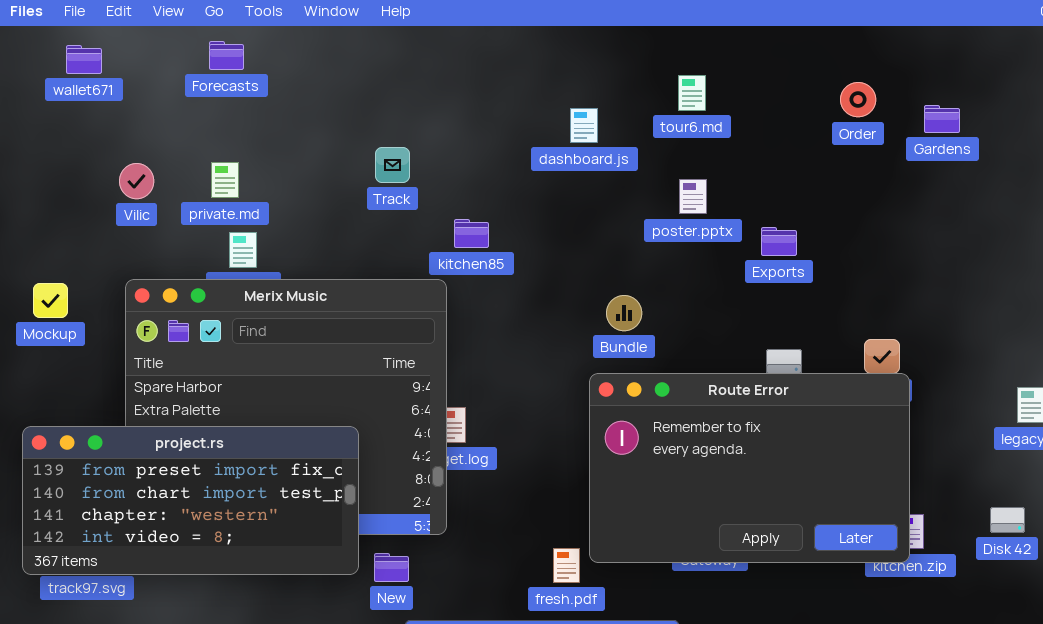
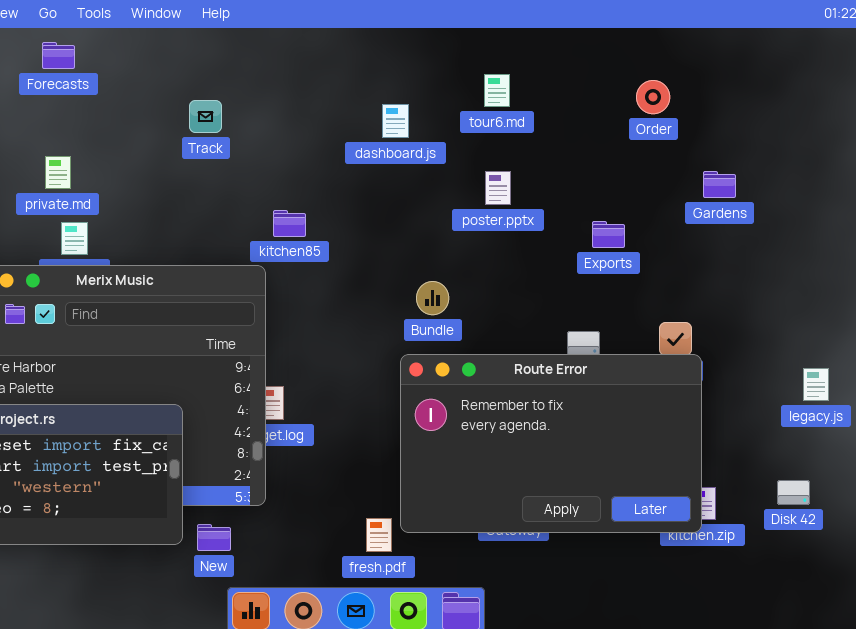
Gardens: [924,105,960,133] -> [703,171,736,198], moved
Track: [375,147,410,183] -> [189,100,222,133], moved
Exports: [761,227,797,256] -> [592,221,625,248], moved

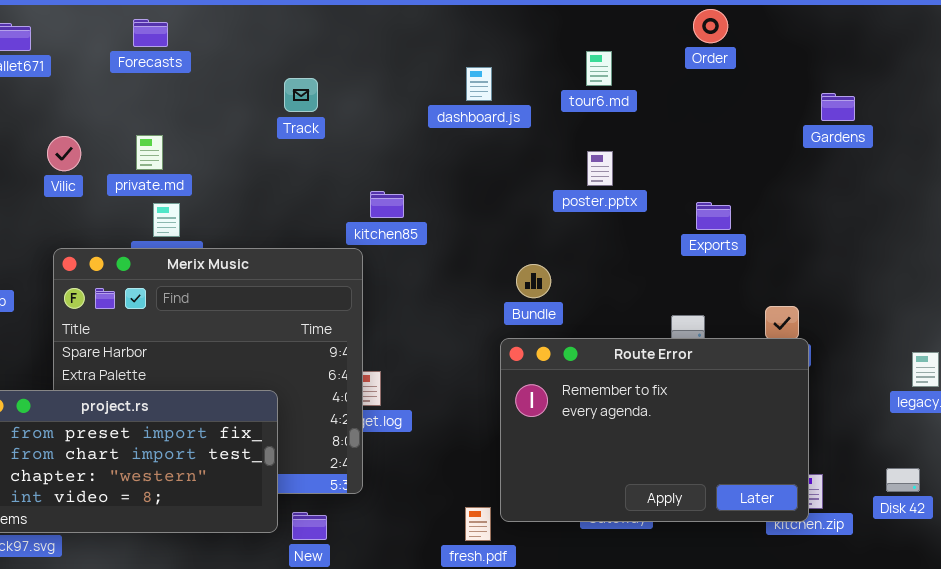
Order: [636,80,670,114] -> [693,9,728,43], moved
dashboard.js: [382,104,409,138] -> [466,67,492,101], moved
Gardens: [703,171,736,198] -> [821,93,855,121], moved

